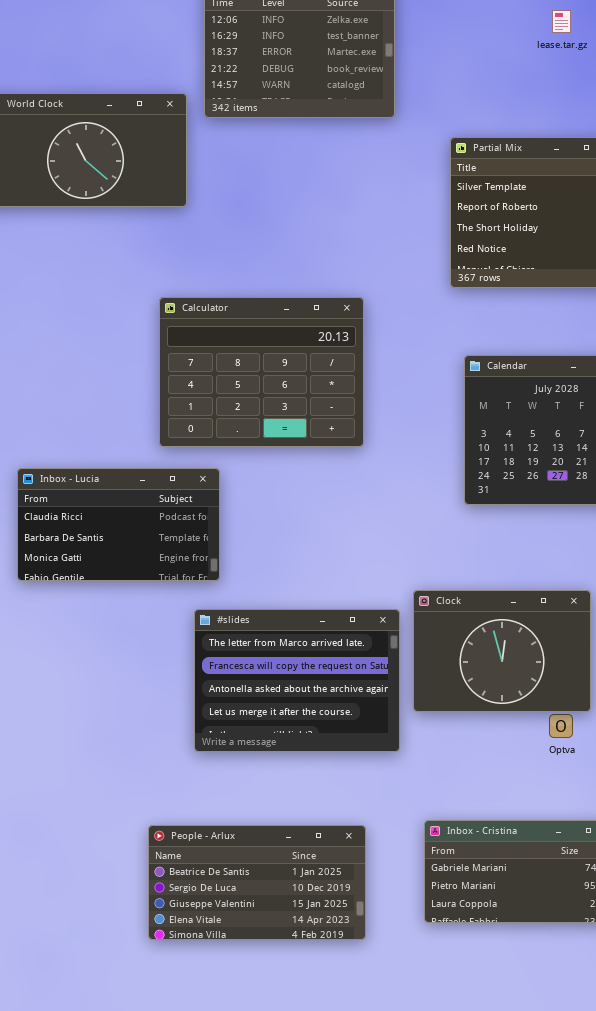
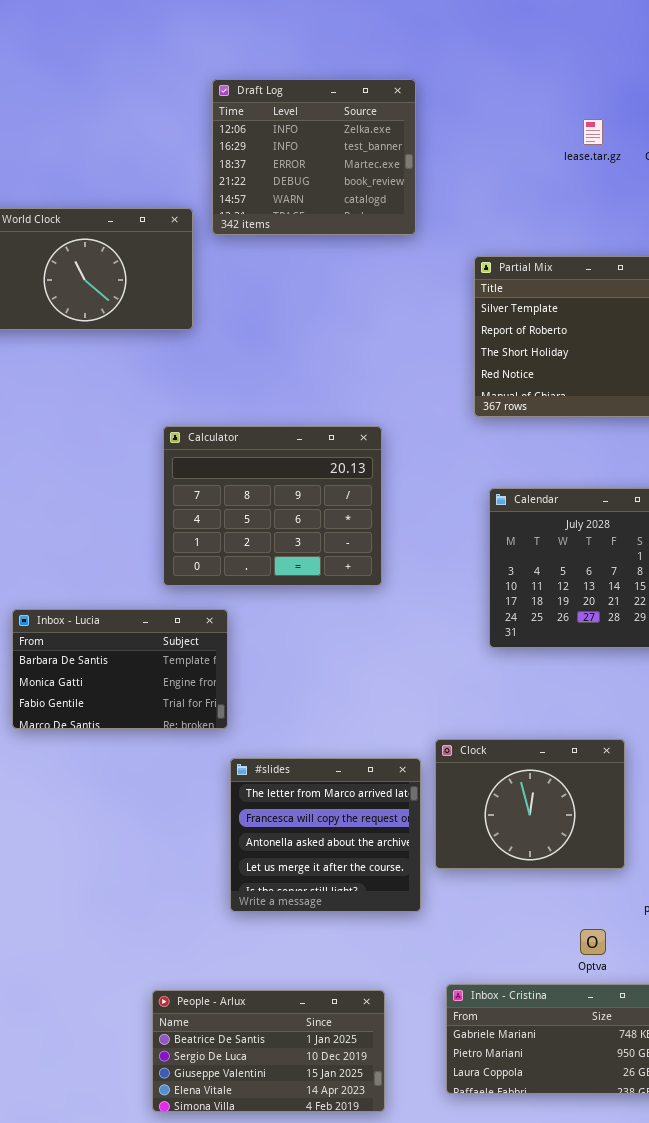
Inbox - Lucia: [17,468,220,581] -> [12,609,228,729], scrolled down 1 row
#slides: [194,609,400,752] -> [230,758,421,912], resized
Optva: [549,714,573,738] -> [580,929,606,955], moved

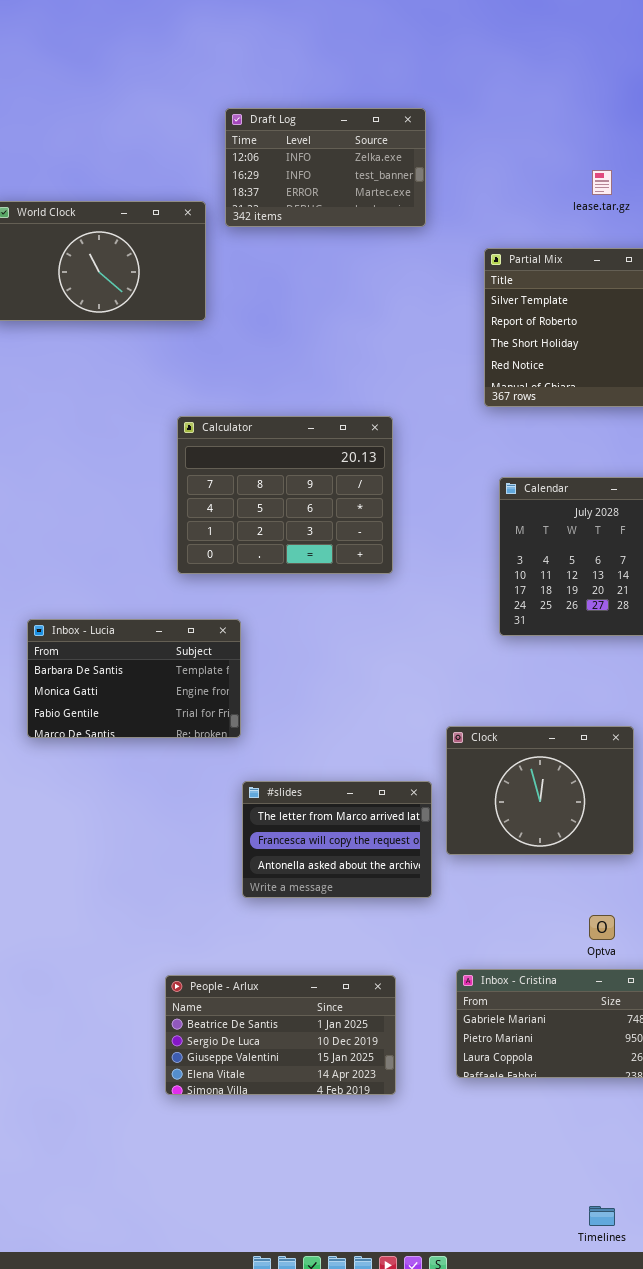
Draft Log: [212,79,416,235] -> [225,108,426,227], resized
lease.tar.gz: [583,119,603,145] -> [592,170,612,195], moved
Inbox - Lucia: [12,609,228,729] -> [27,619,241,738], moved
#slides: [230,758,421,912] -> [242,781,432,898], resized

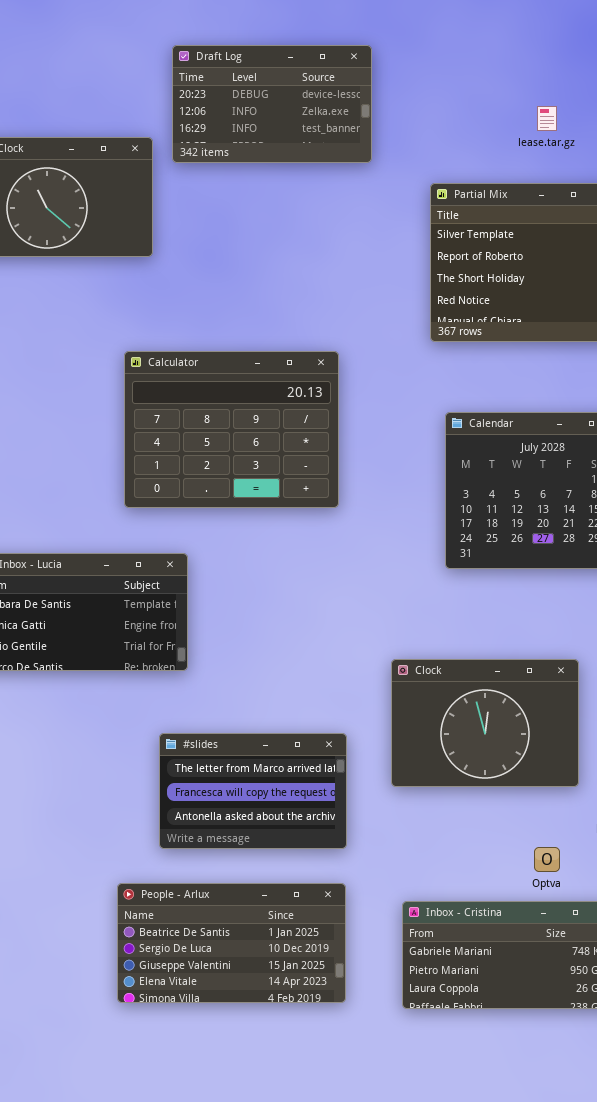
Draft Log: [225,108,426,227] -> [172,45,372,163], scrolled up 1 row
#slides: [242,781,432,898] -> [159,733,347,849], moved
People - Arlux: [165,975,396,1095] -> [117,883,346,1003], moved

